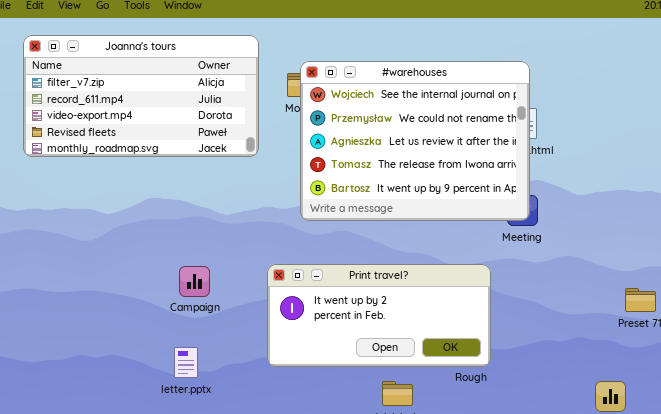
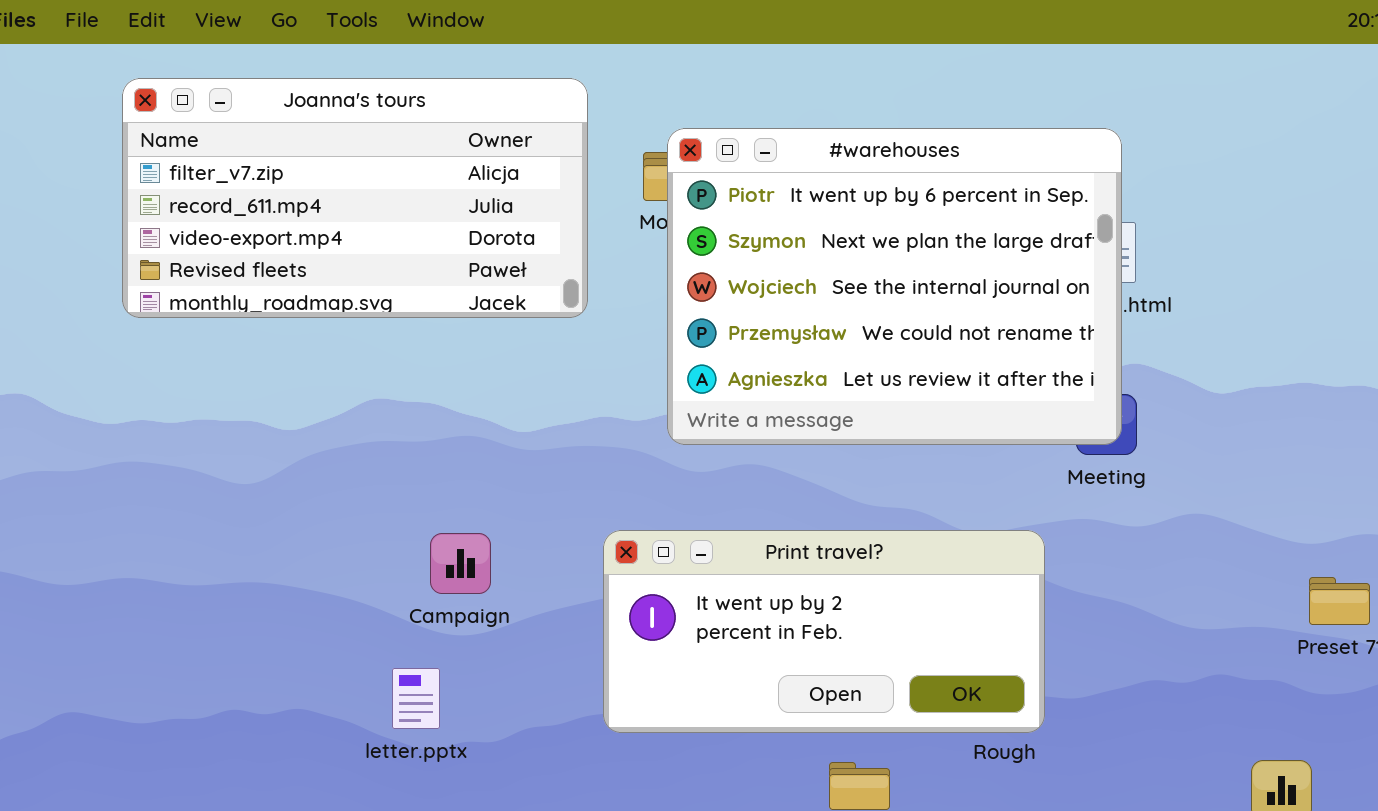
#warehouses: [300,61,530,221] -> [667,128,1122,445], scrolled up 2 rows
letter.pptx: [174,347,198,378] -> [392,668,440,729], moved

